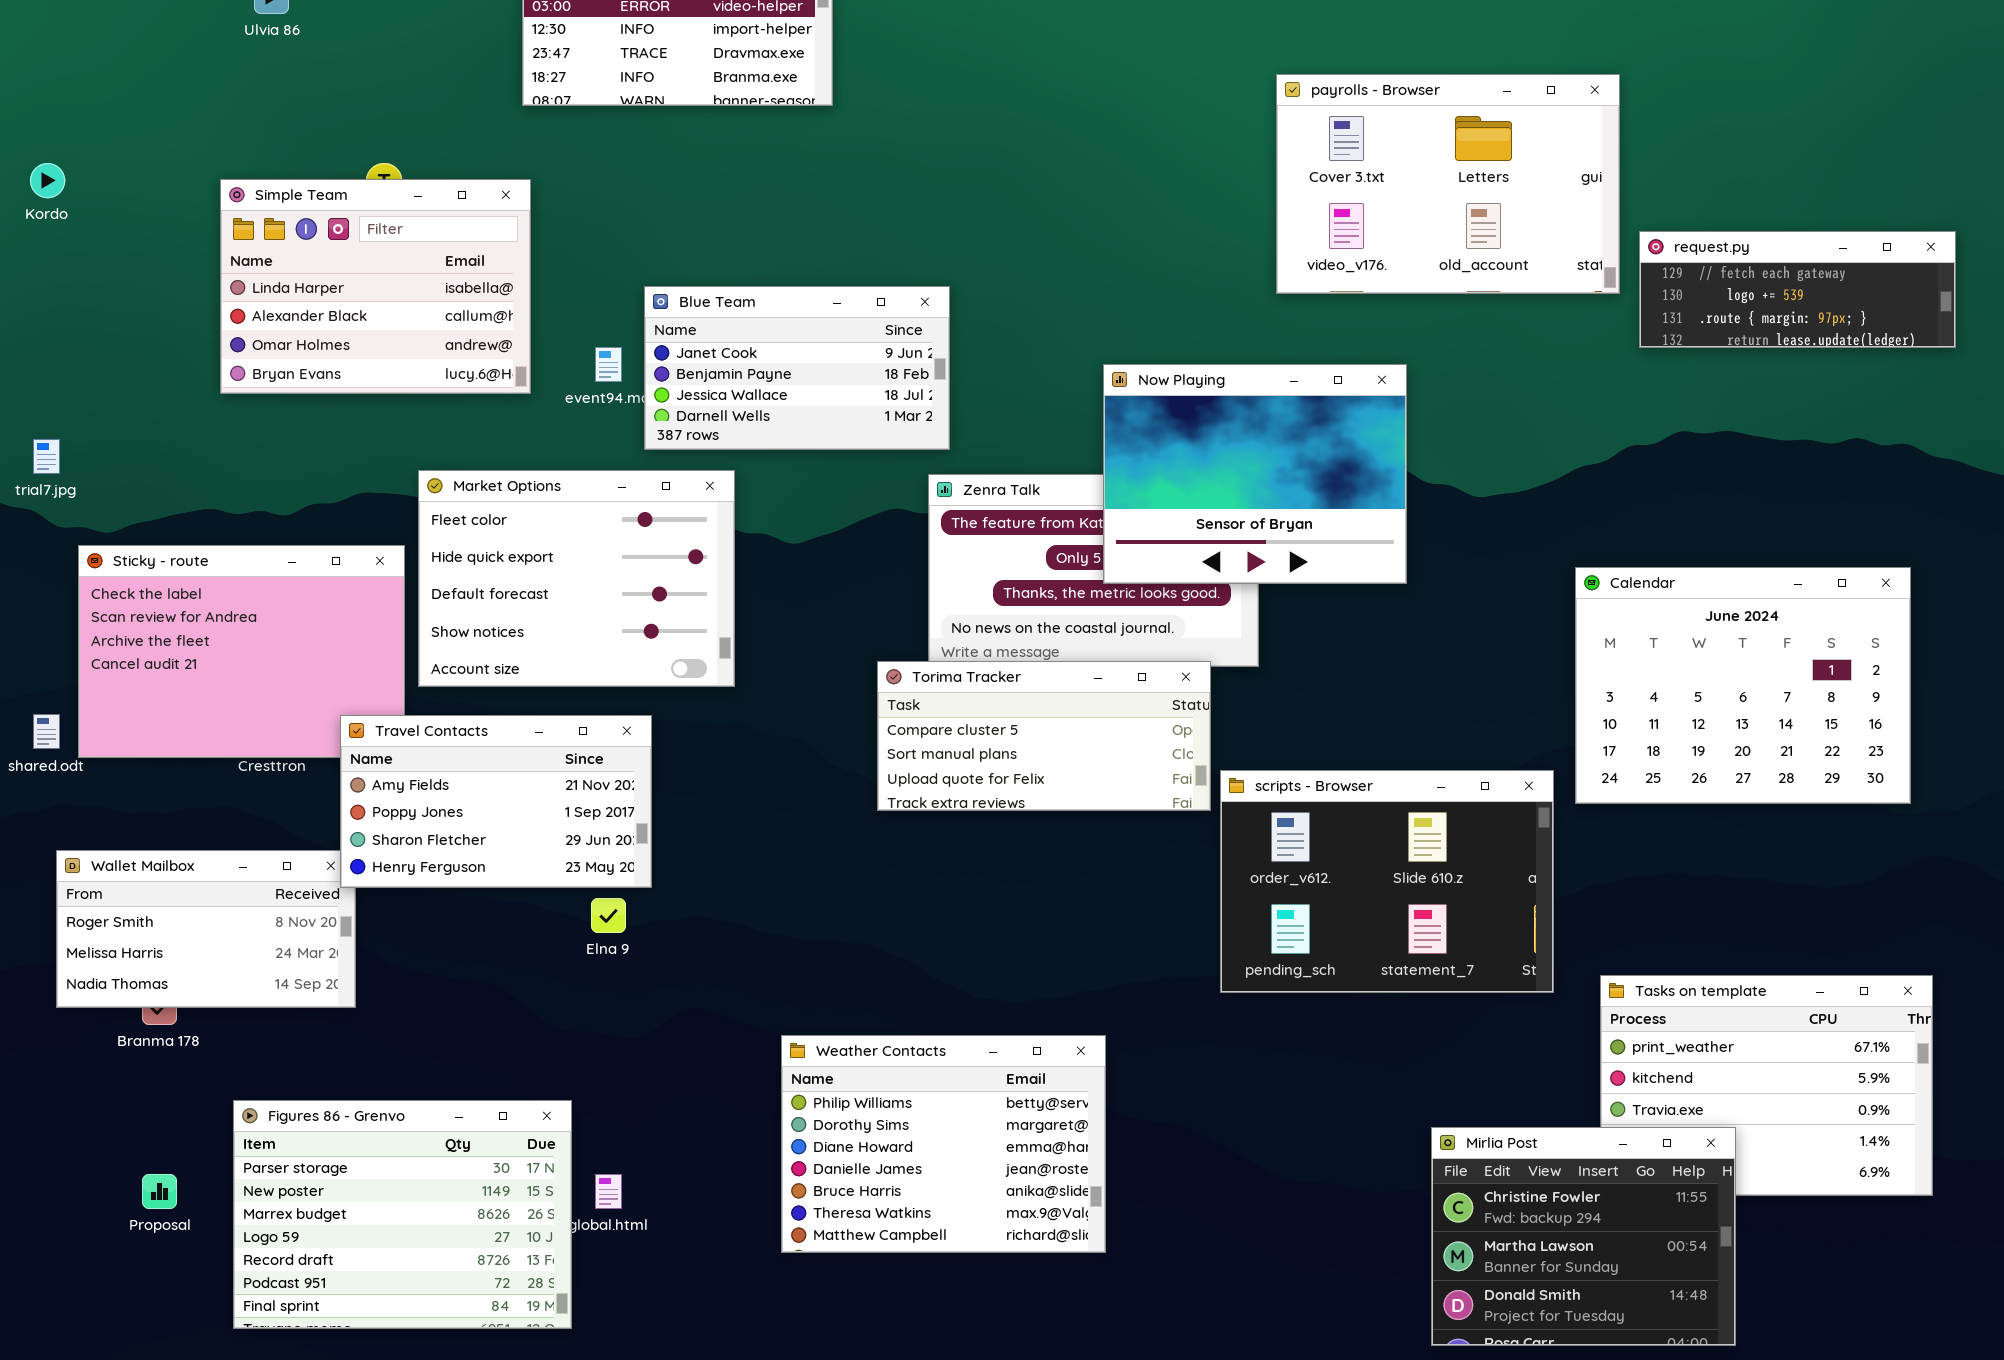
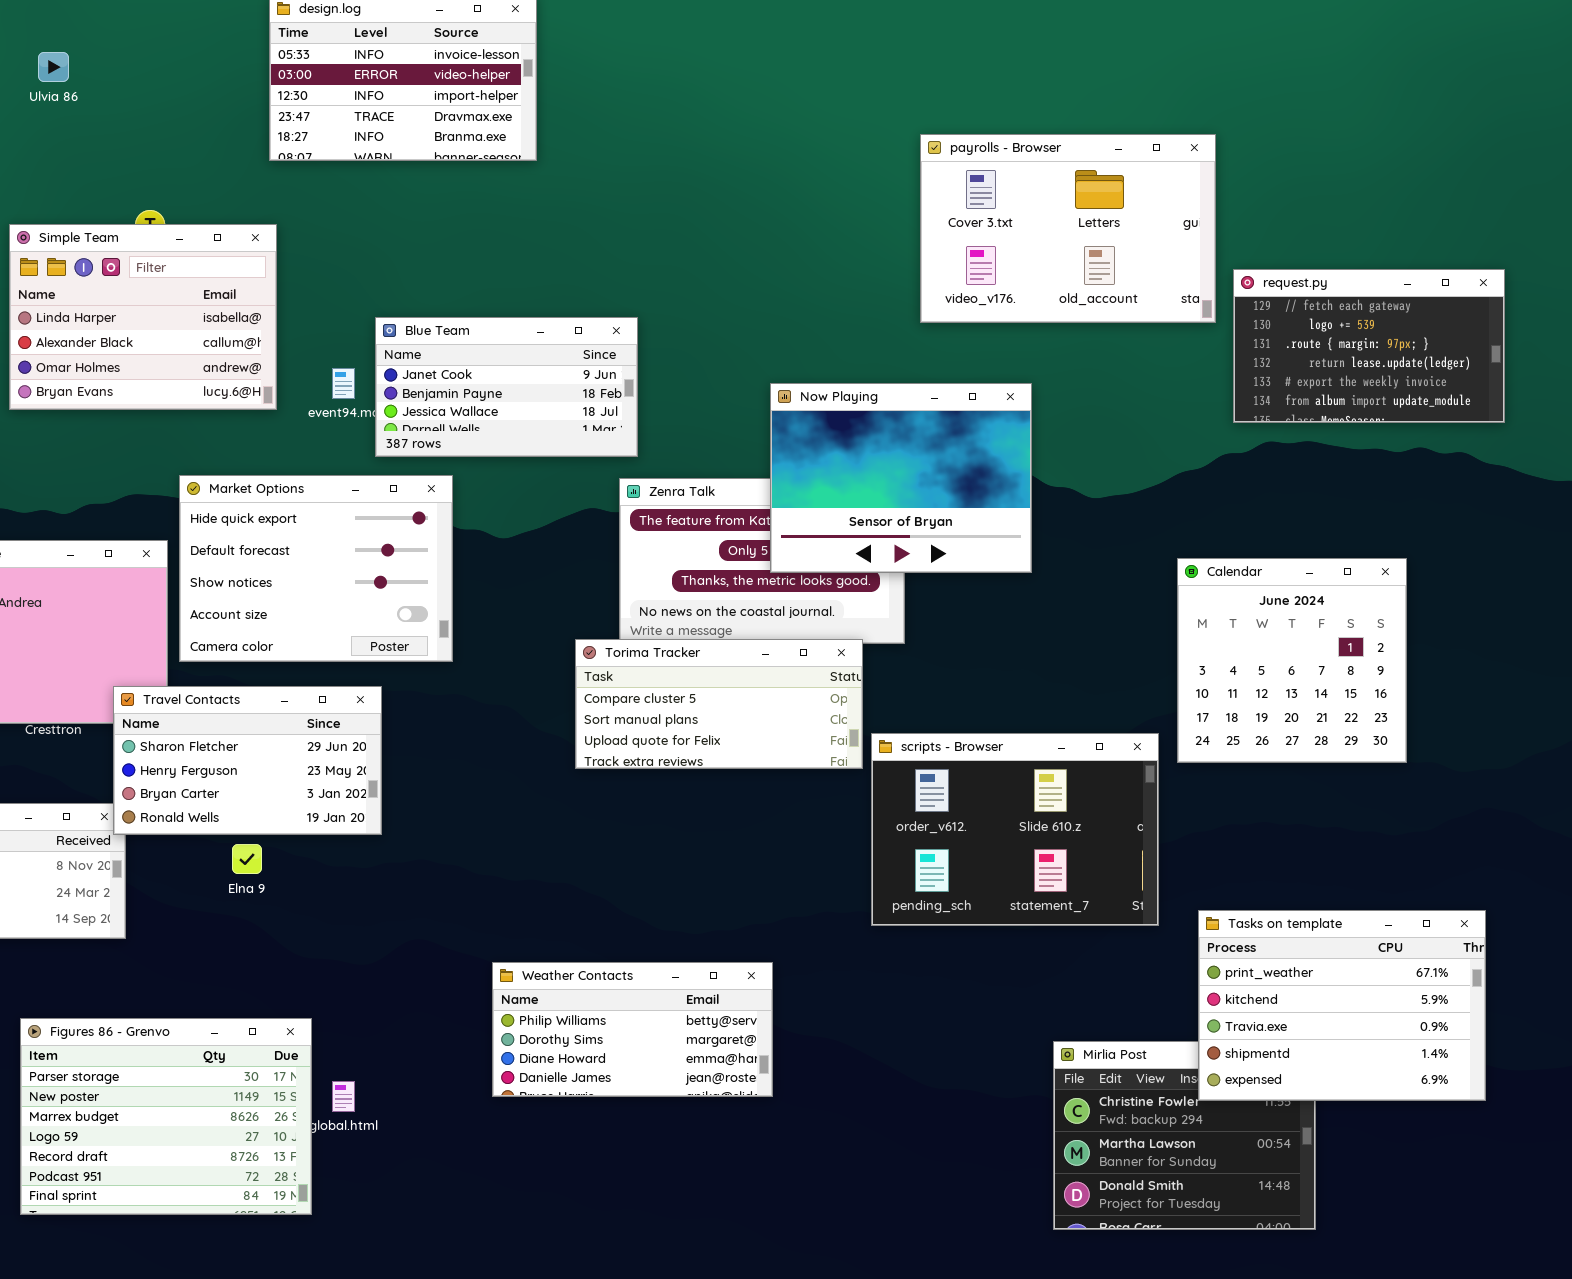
request.py: [1639,231,1956,348] -> [1233,269,1505,423], resized
Market Options: [418,470,735,687] -> [179,475,453,662], scrolled down 1 row
Calendar: [1575,567,1911,804] -> [1177,558,1407,763], resized
Travel Contacts: [340,715,652,888] -> [113,686,382,835], scrolled down 2 rows
Elna 9: [591,898,626,933] -> [232,844,262,874], moved
Tasks on template: [1600,975,1933,1196] -> [1198,910,1486,1101], raised
Weather Contacts: [781,1035,1106,1253] -> [492,962,773,1097], resized

